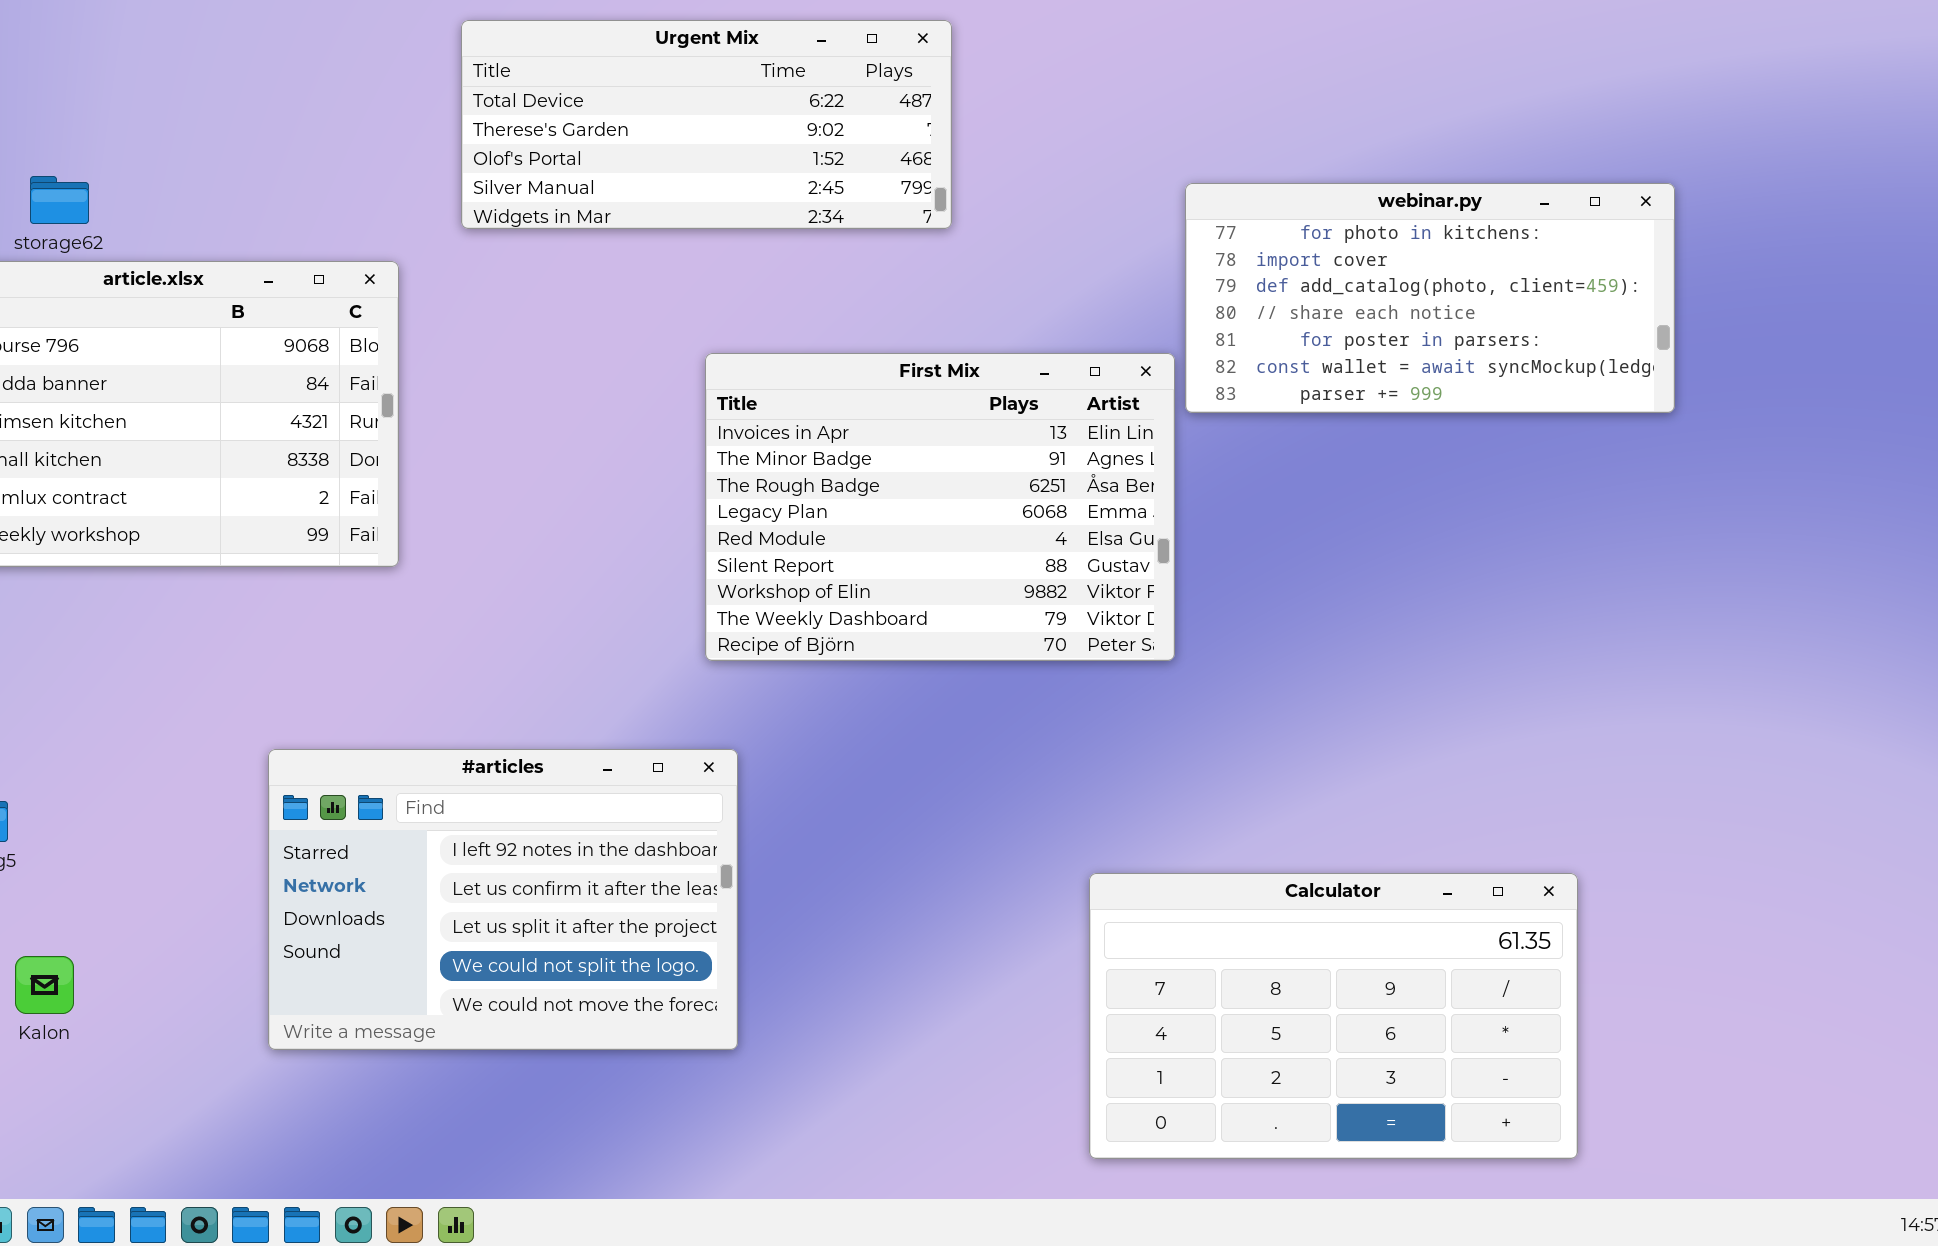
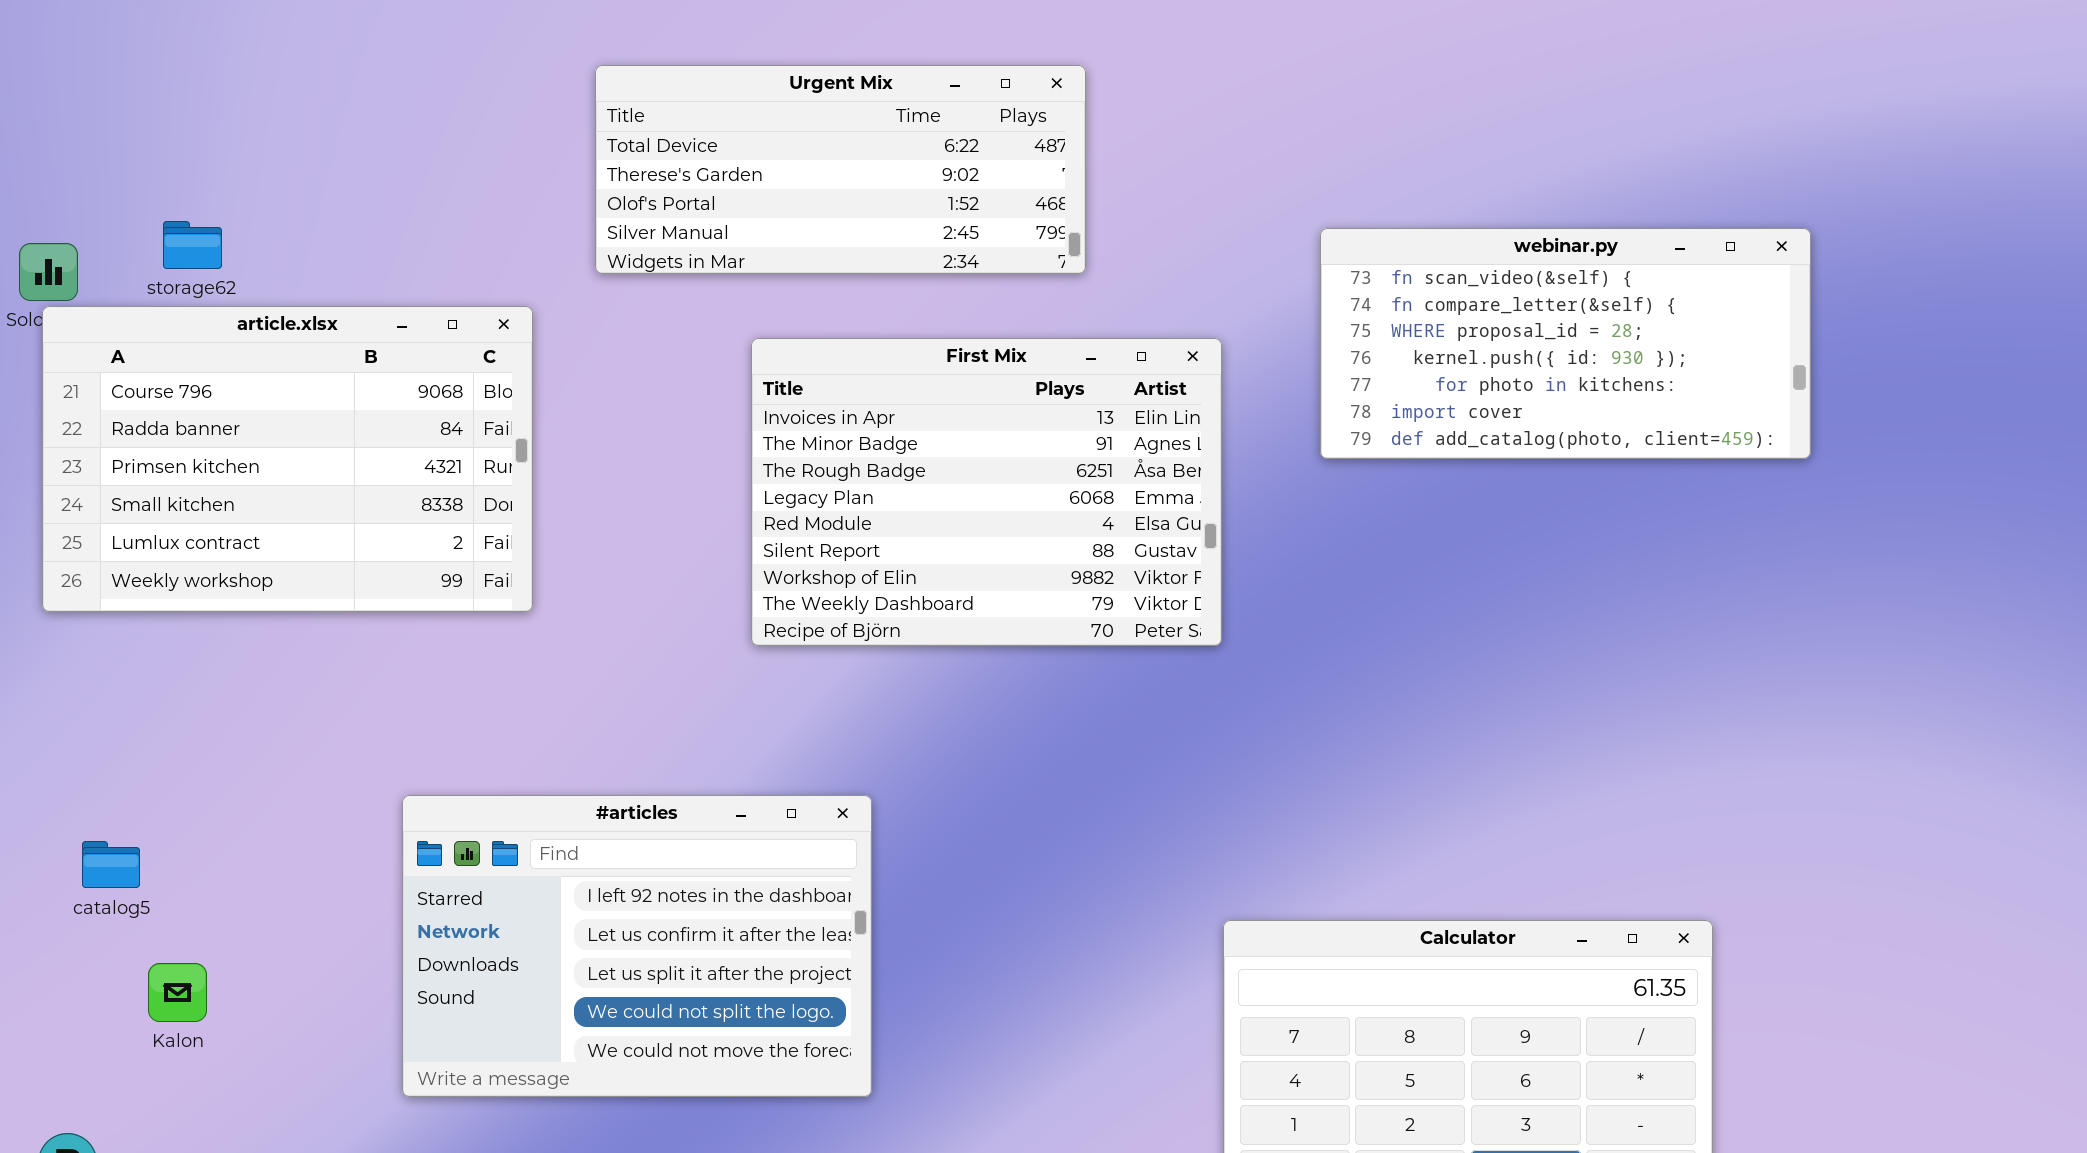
webinar.py: [1185,183,1675,413] -> [1320,228,1811,459], scrolled up 4 rows
First Mix: [705,353,1175,661] -> [751,338,1222,646], moved
Kalon: [15,956,74,1014] -> [148,963,207,1022], moved

